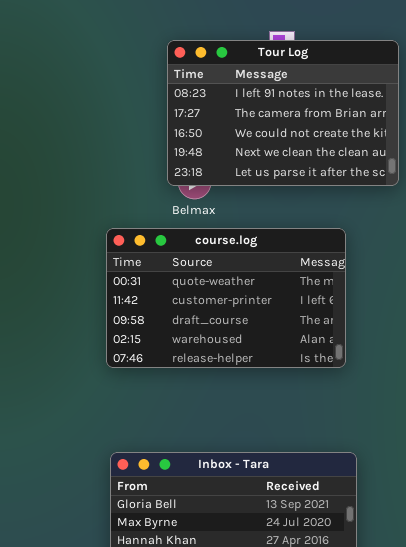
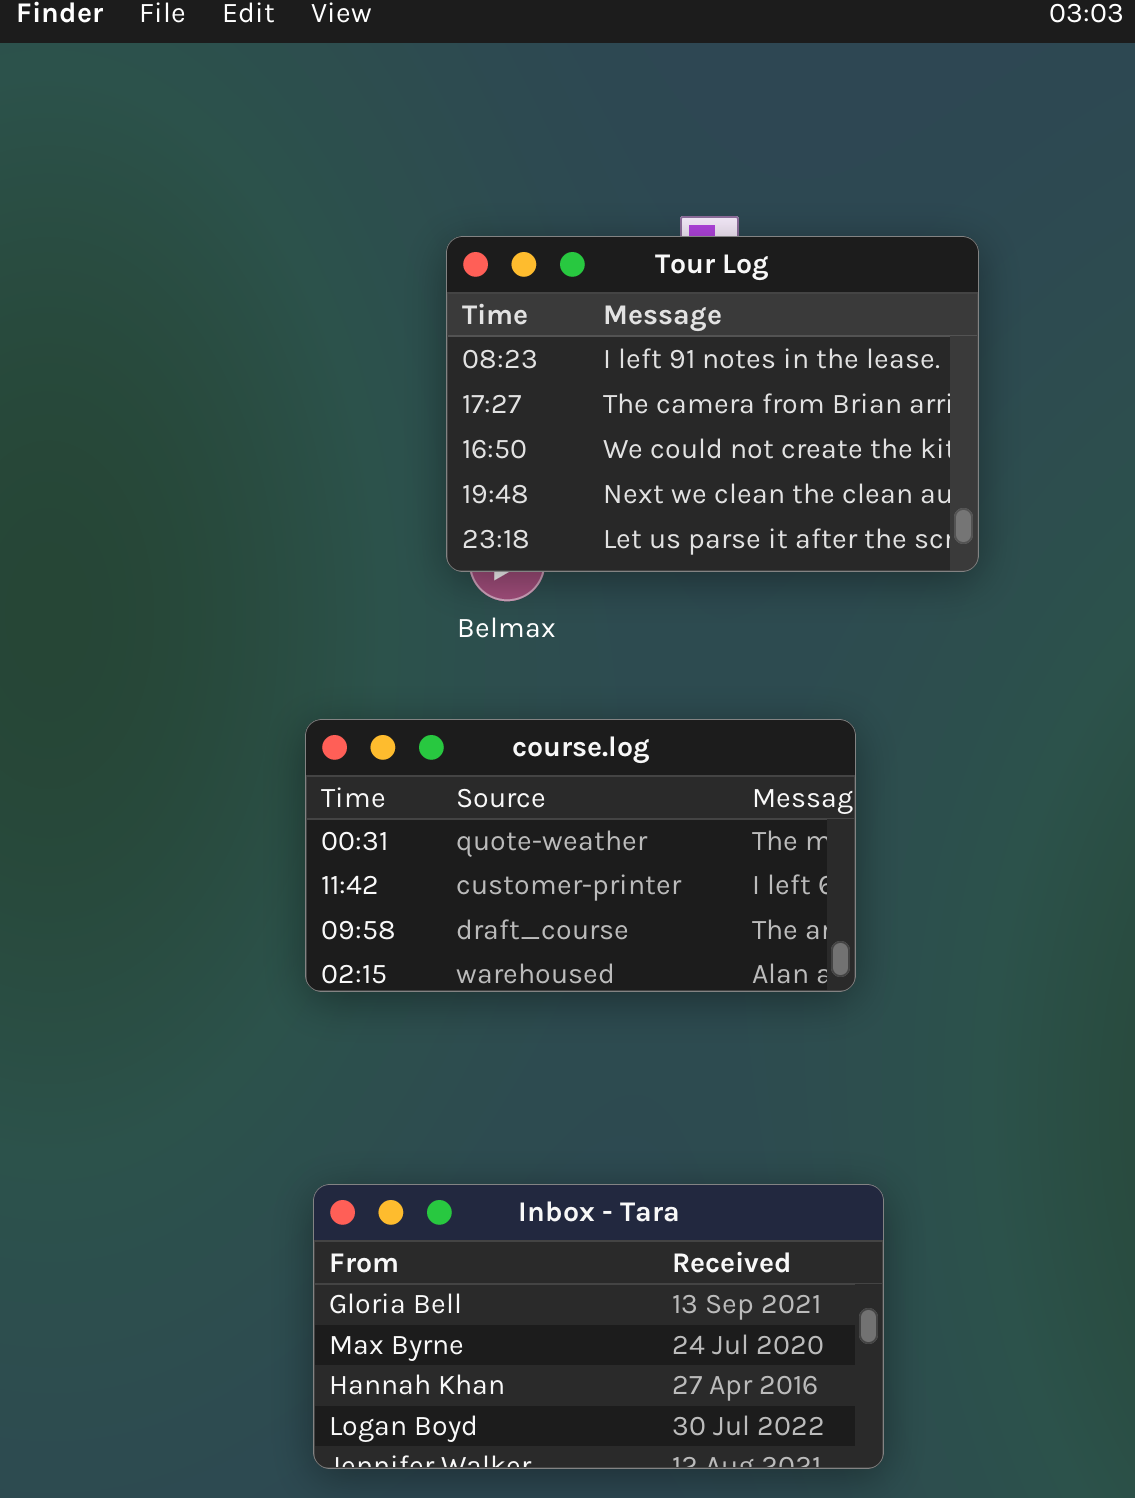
course.log: [106,228,346,368] -> [305,719,856,992], resized

